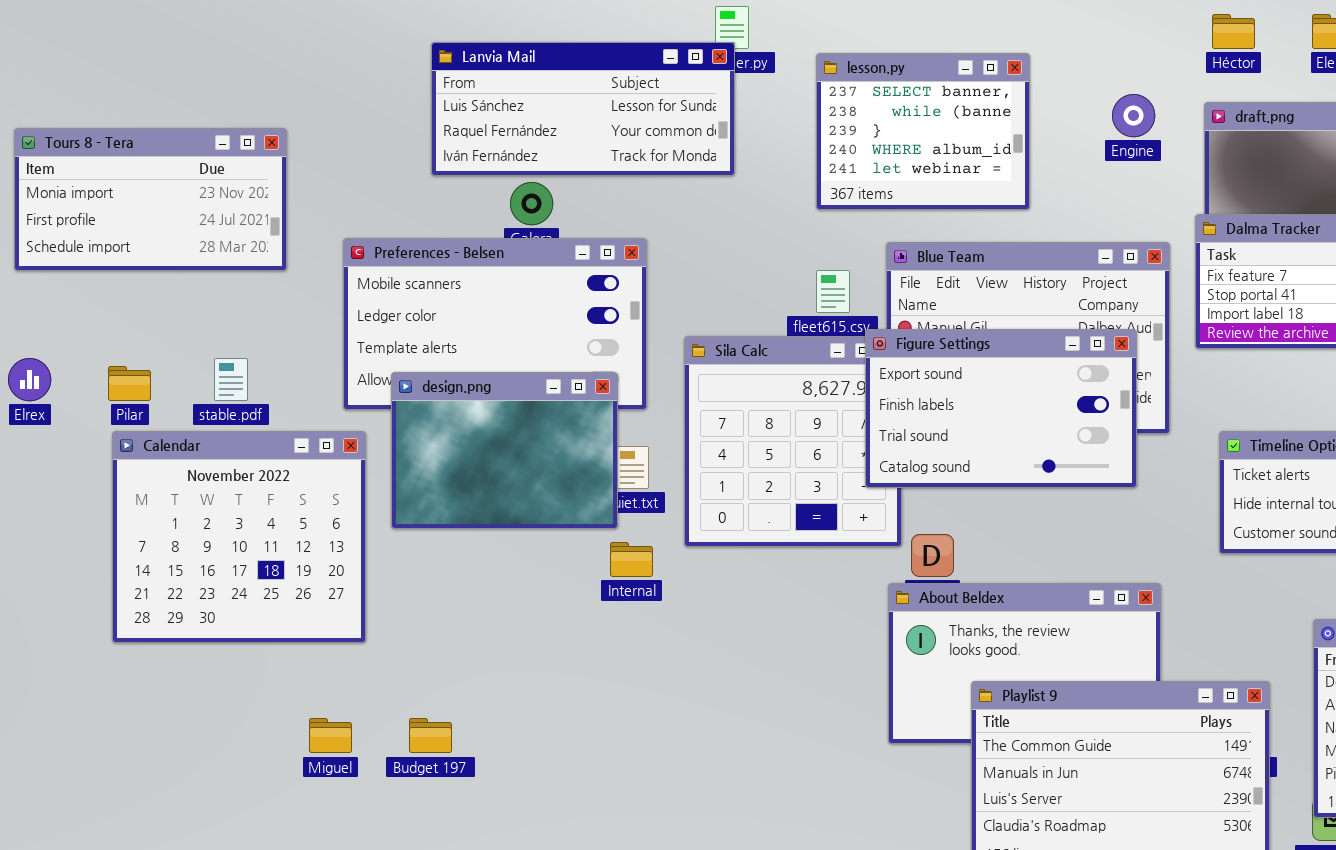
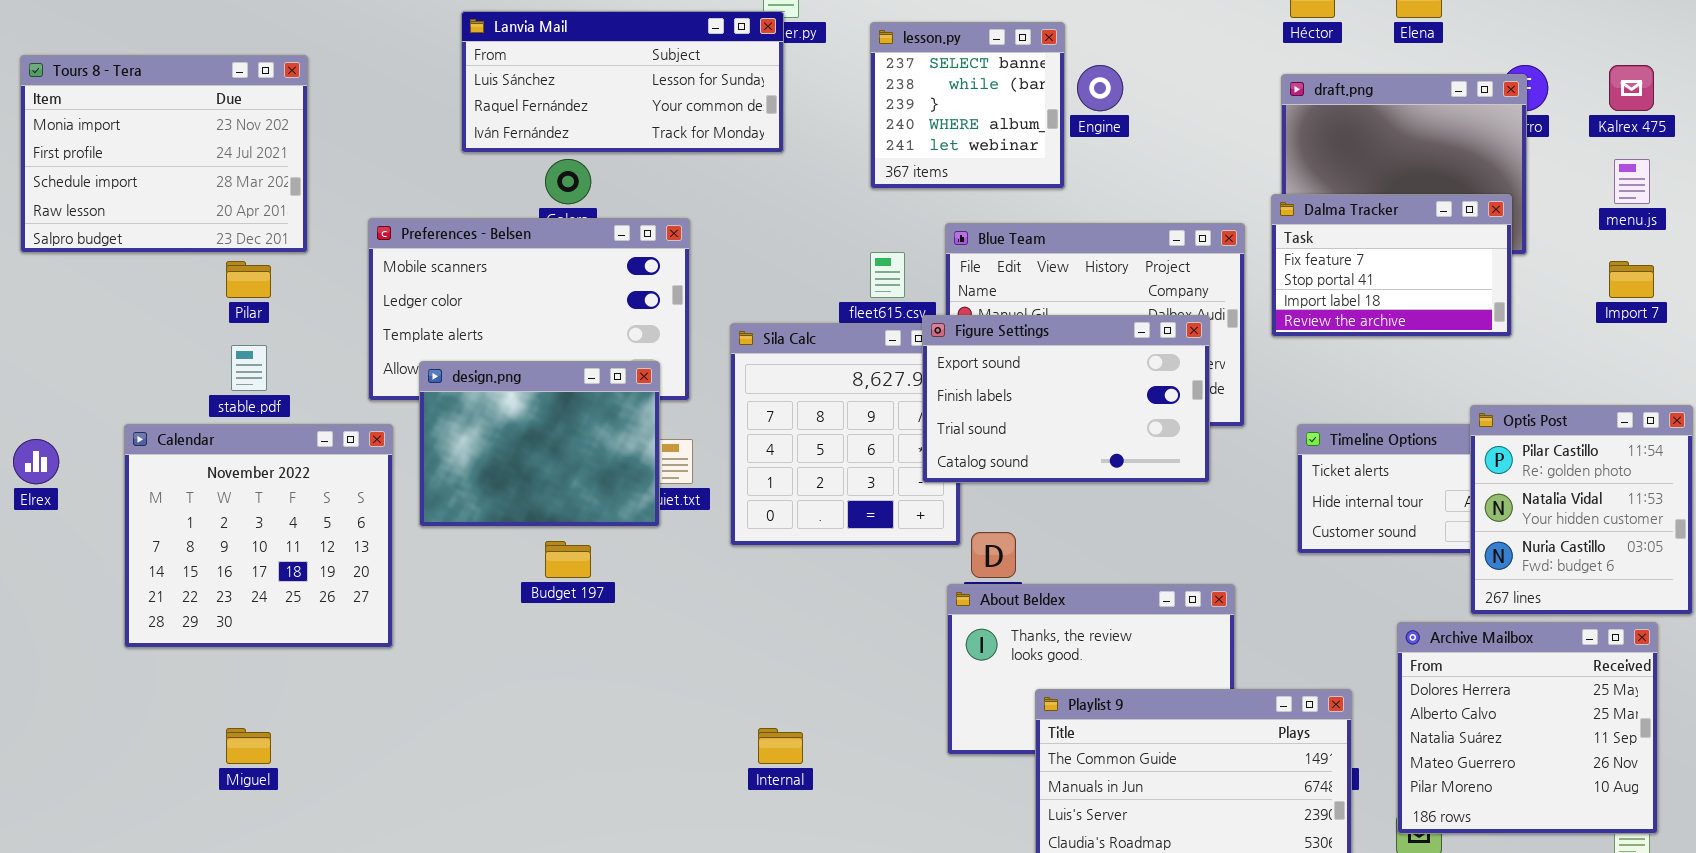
lesson.py: [816,53,1030,210] -> [870,22,1065,189], resized
Engine: [1112,94,1155,137] -> [1077,65,1123,111], moved
Tours 8 - Tera: [14,128,287,271] -> [20,55,308,253], resized
Elrex: [8,358,51,401] -> [13,439,59,484], moved
Pilar: [108,366,151,401] -> [226,261,271,298], moved
Internal: [610,542,653,577] -> [758,728,803,764], moved
Miguel: [309,718,352,753] -> [226,728,271,764], moved
Budget 197: [409,718,452,753] -> [545,541,591,578], moved

